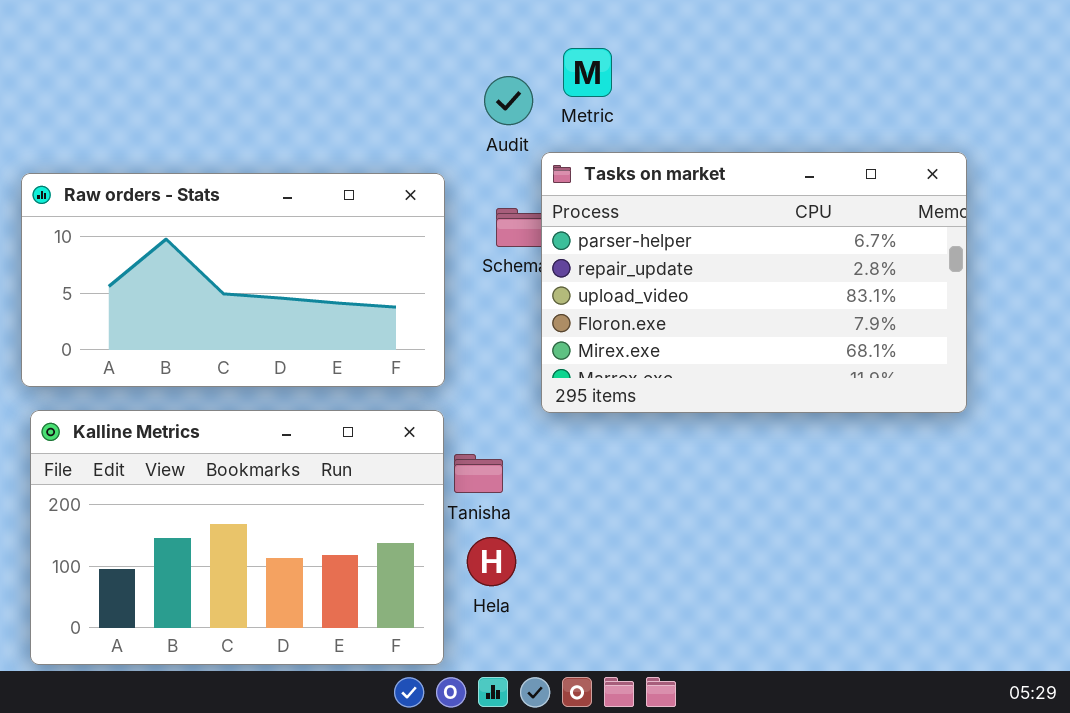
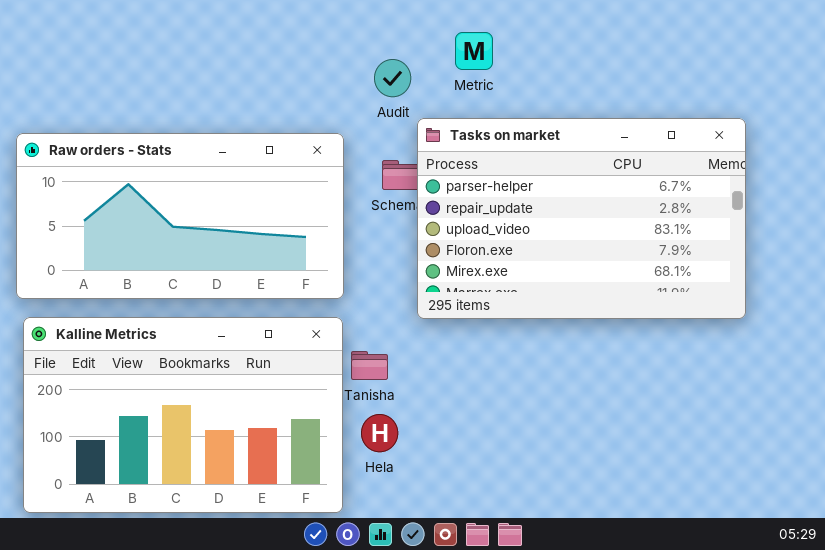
Metric: [563,48,612,97] -> [455,32,493,70], moved

